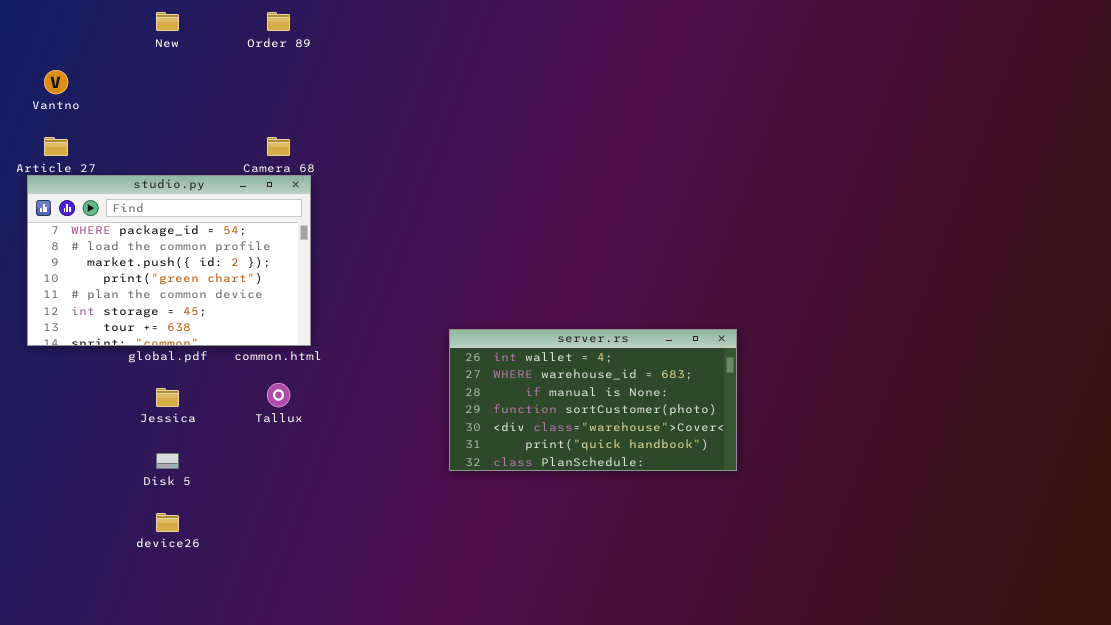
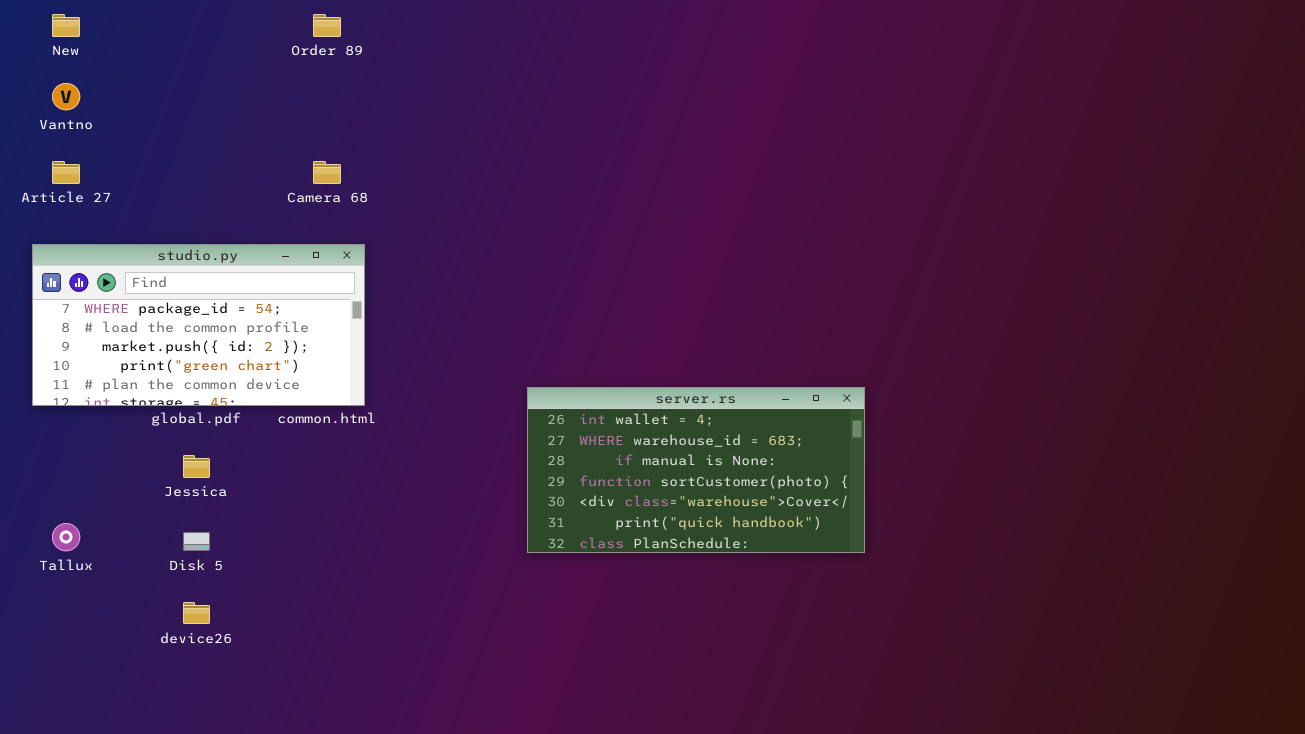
New: [156,12,179,31] -> [52,14,80,37], moved
studio.py: [27,175,311,346] -> [32,244,365,406], resized
Tallux: [267,383,290,407] -> [52,523,80,551], moved

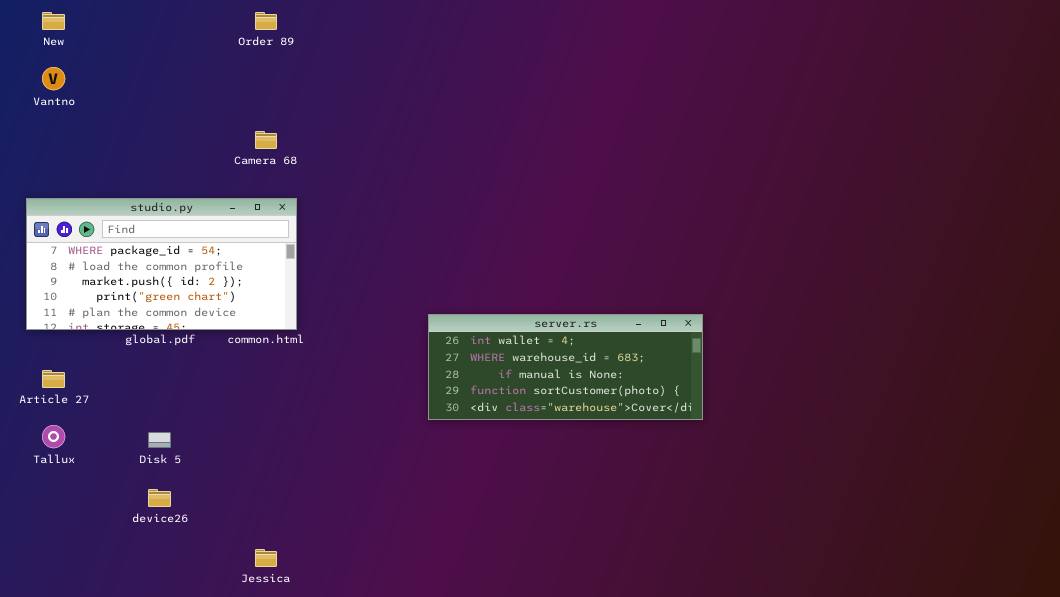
Article 27: [52,161,80,184] -> [42,370,65,388], moved
server.rs: [527,387,865,553] -> [428,314,703,420], resized
Jessica: [183,455,210,478] -> [255,549,277,567], moved

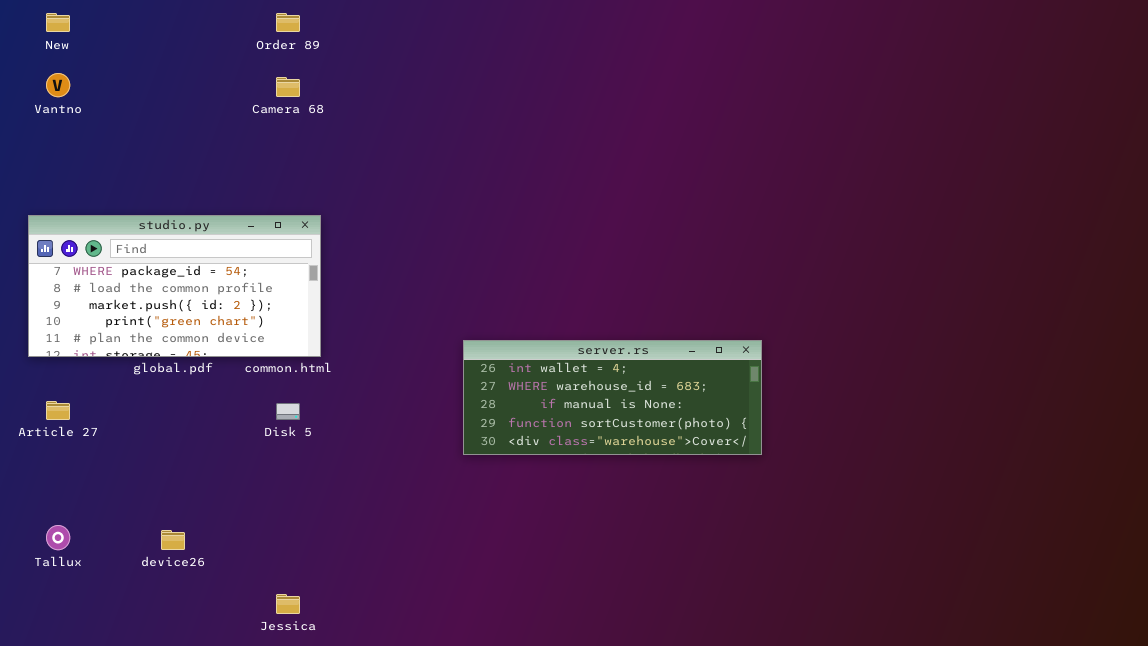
Camera 68: [255,131,277,149] -> [276,77,300,97], moved
Tallux: [42,425,65,448] -> [46,525,70,550], moved
Disk 5: [148,432,171,448] -> [276,403,300,420], moved

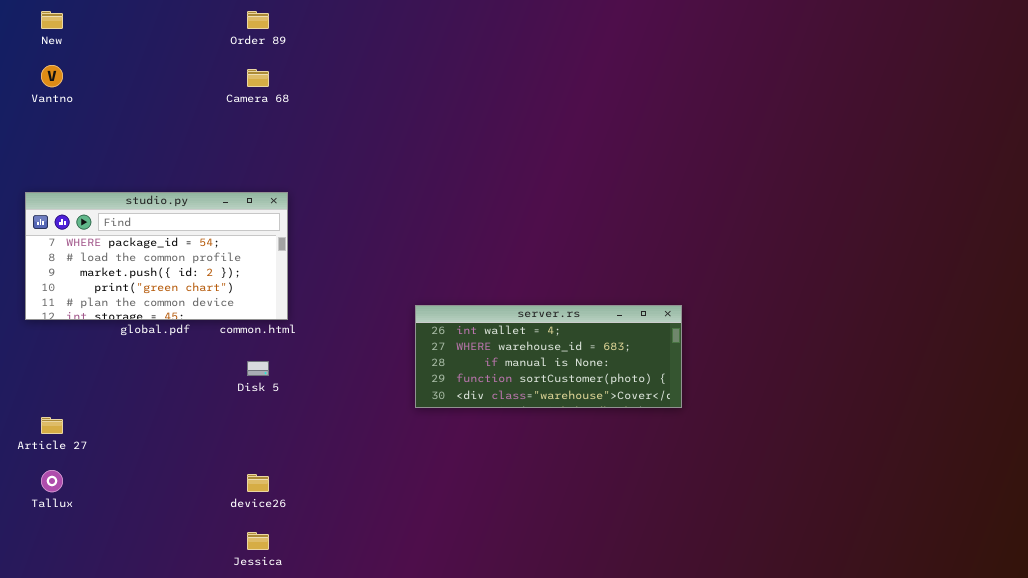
Article 27: [46,401,70,420] -> [41,417,63,434], moved
device26: [161,530,185,550] -> [247,474,269,492], moved

